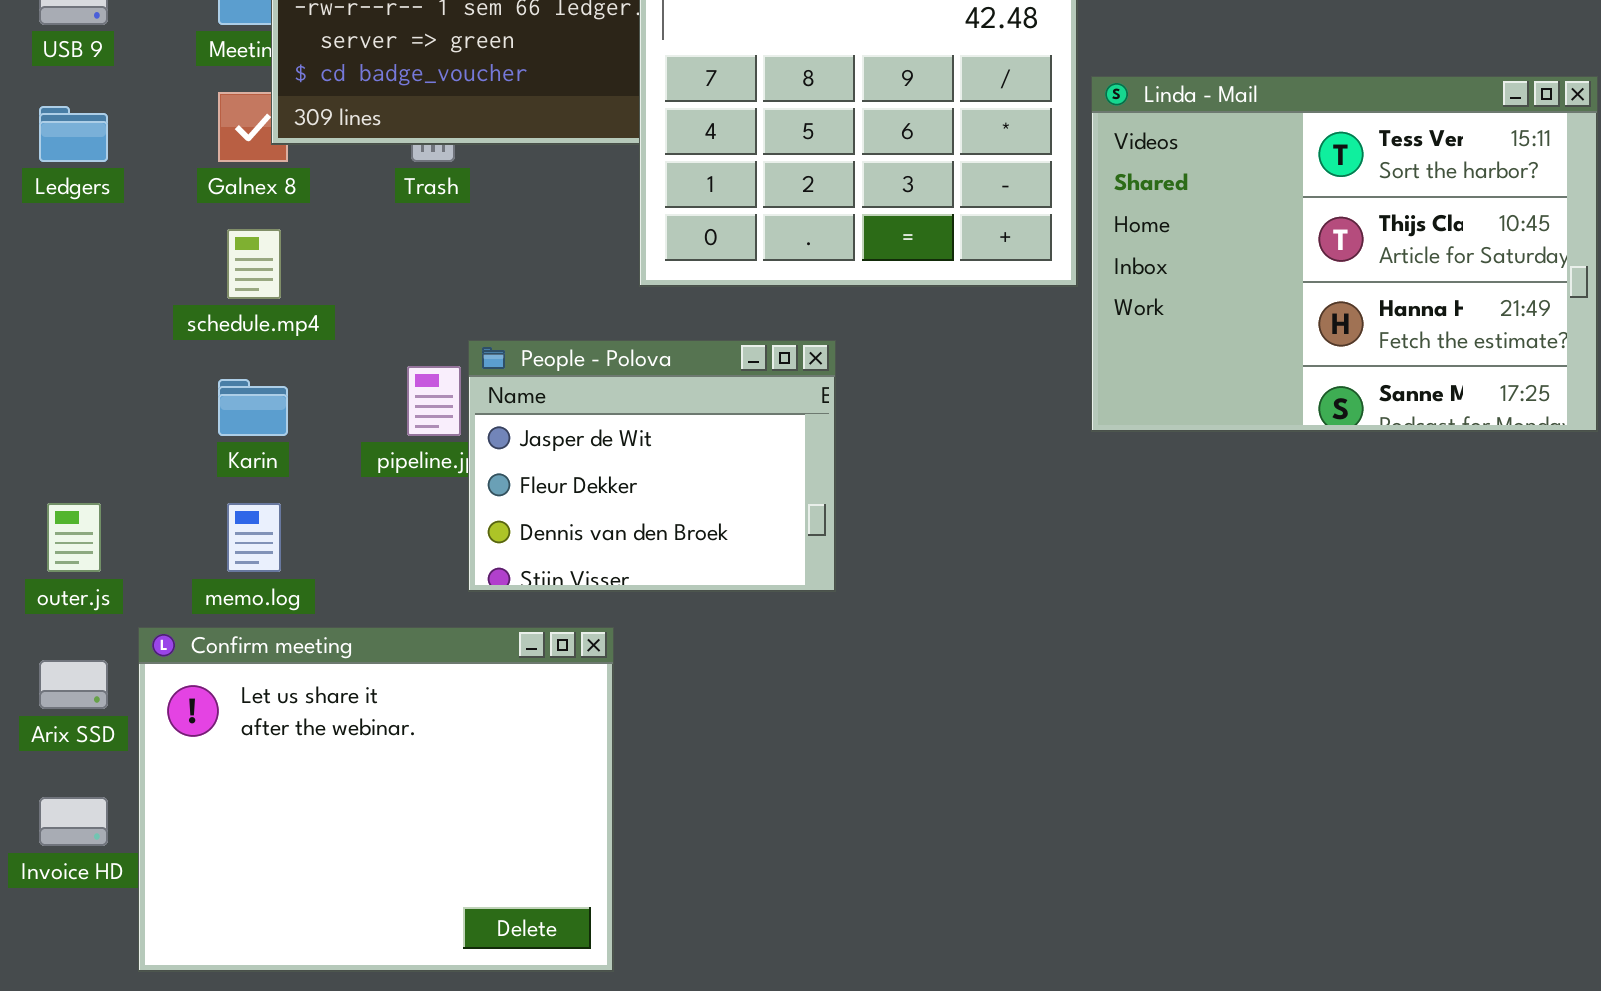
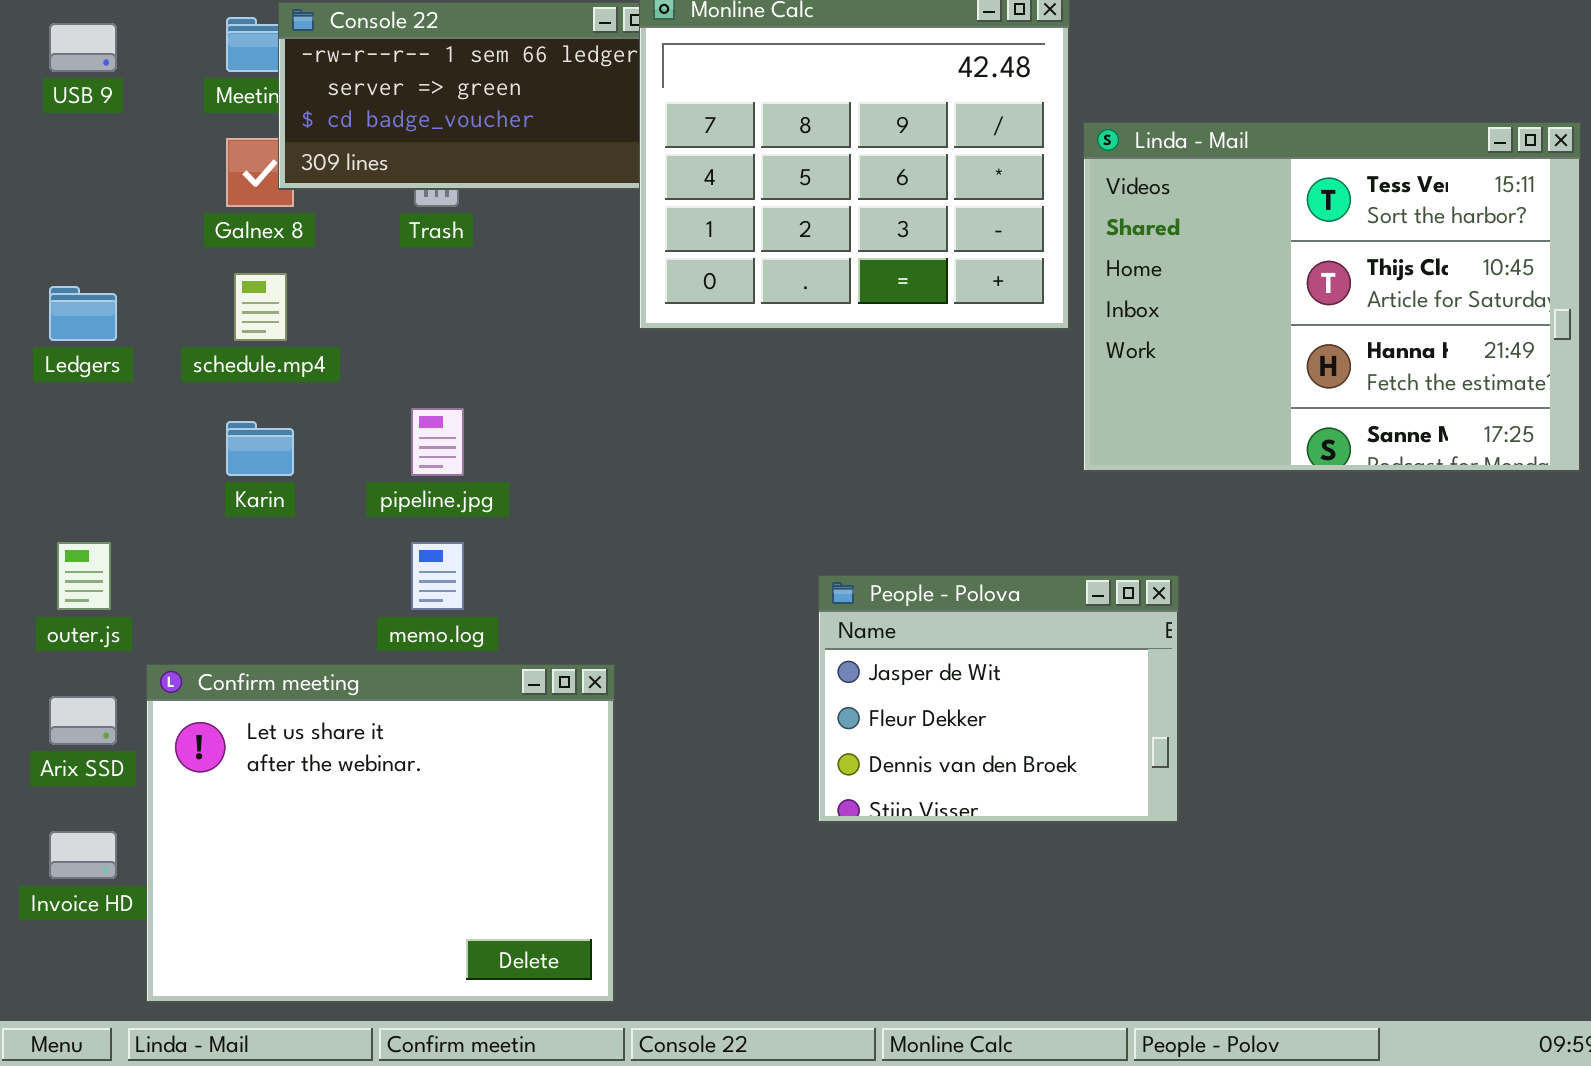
Ledgers: [39,106,108,162] -> [49,286,117,341], moved
People - Polova: [468,340,836,592] -> [818,575,1179,823], moved
memo.log: [227,503,281,572] -> [411,542,464,610], moved

